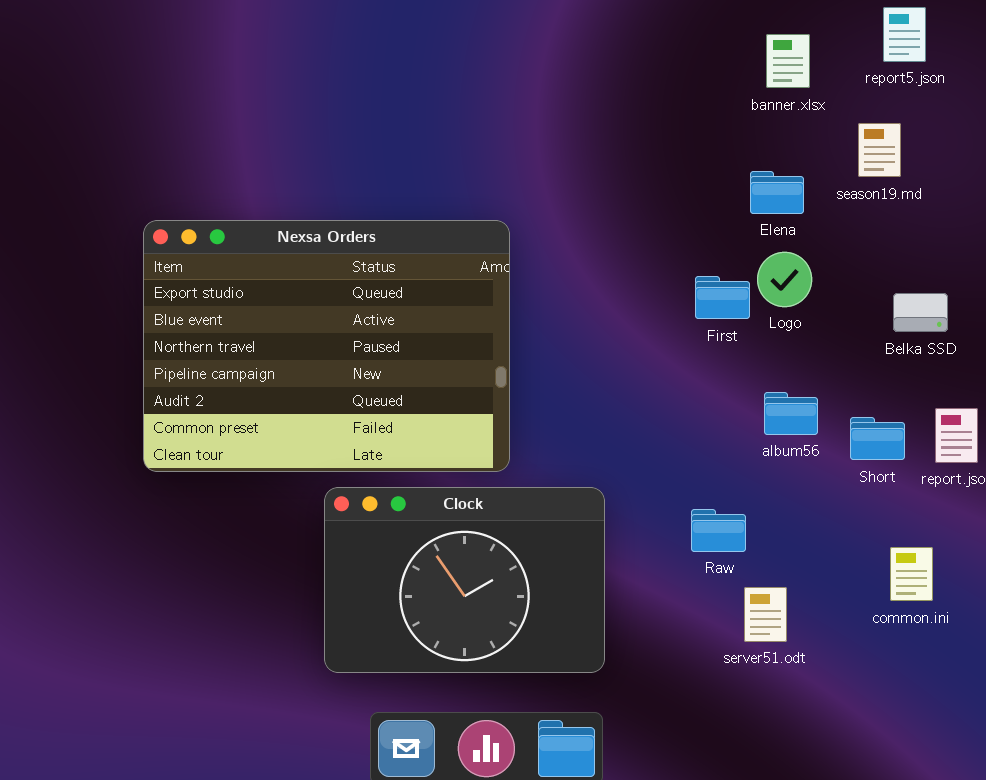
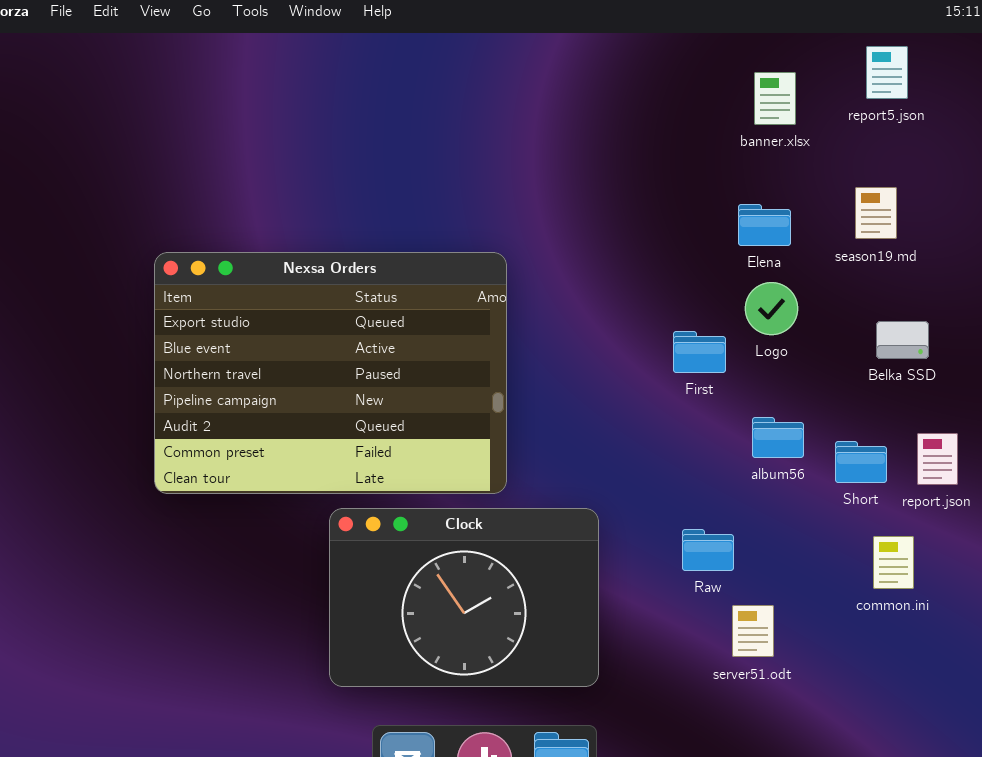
season19.md: [858,123,901,177] -> [855,187,897,239], moved
First: [695,276,750,319] -> [673,331,726,373], moved
common.ini: [890,547,933,601] -> [873,536,914,589], moved

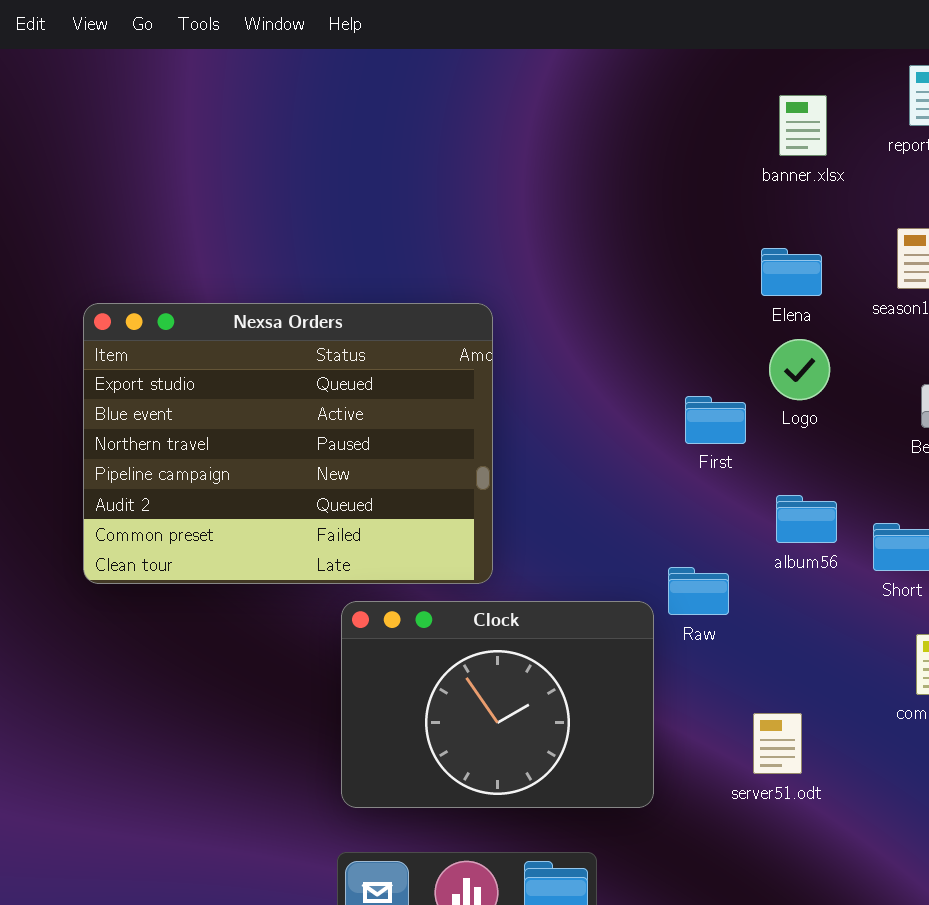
Clock: [329,508,599,687] -> [341,601,654,808], moved
Raw: [682,529,734,571] -> [668,567,729,615], moved

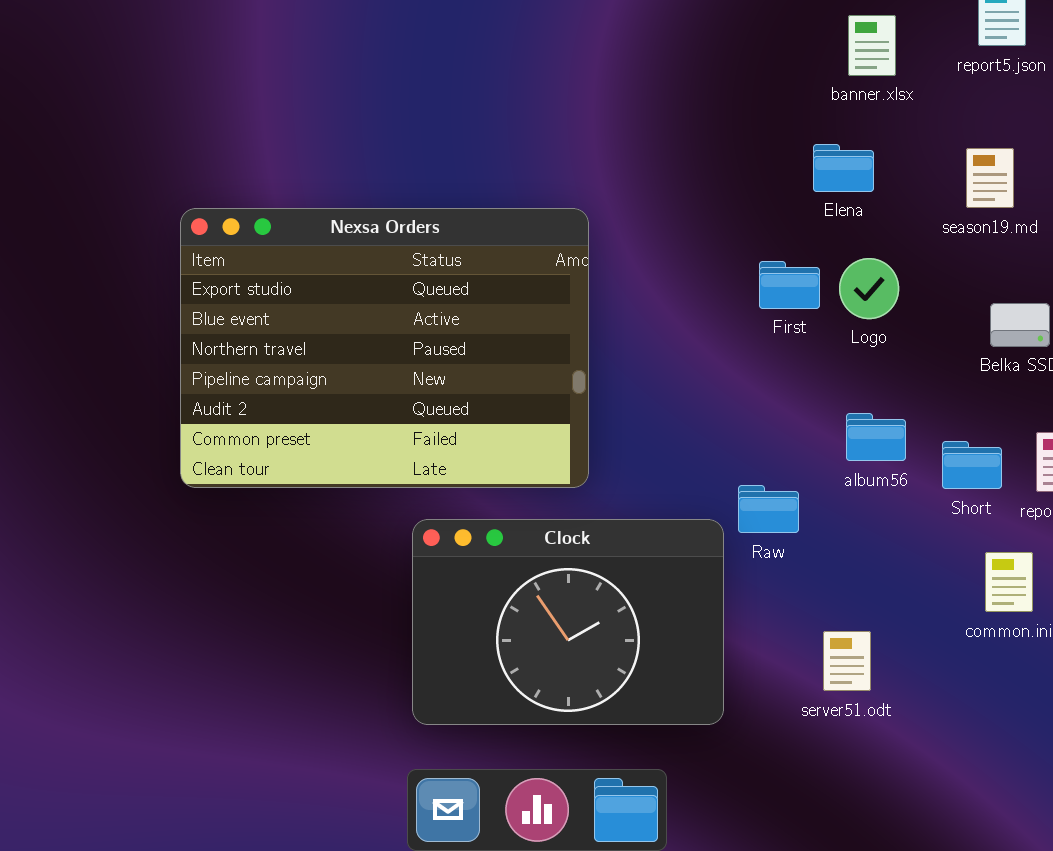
Elena: [761,248,822,296] -> [813,144,874,192], moved
Nexsa Orders: [83,303,493,584] -> [180,208,589,488], moved
First: [685,396,746,444] -> [759,261,820,309], moved

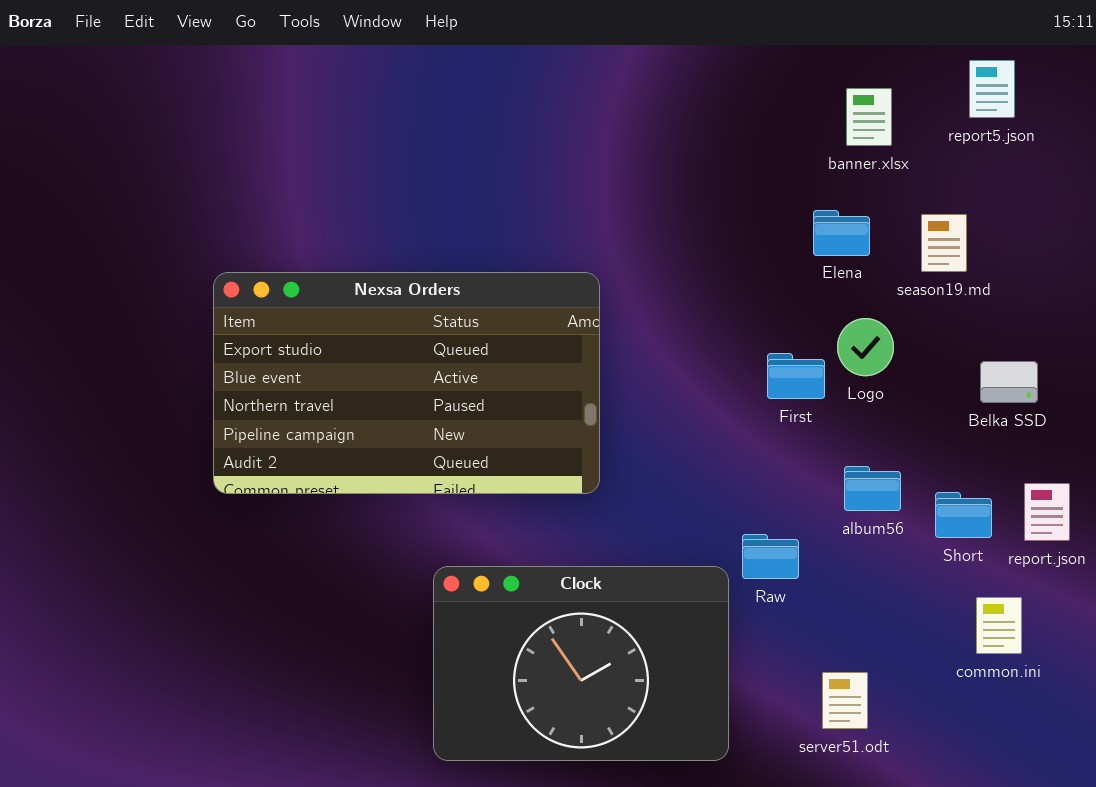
season19.md: [966,148,1014,208] -> [921,214,967,272], moved
Nexsa Orders: [180,208,589,488] -> [213,272,600,494], resized
First: [759,261,820,309] -> [767,353,825,399], moved

